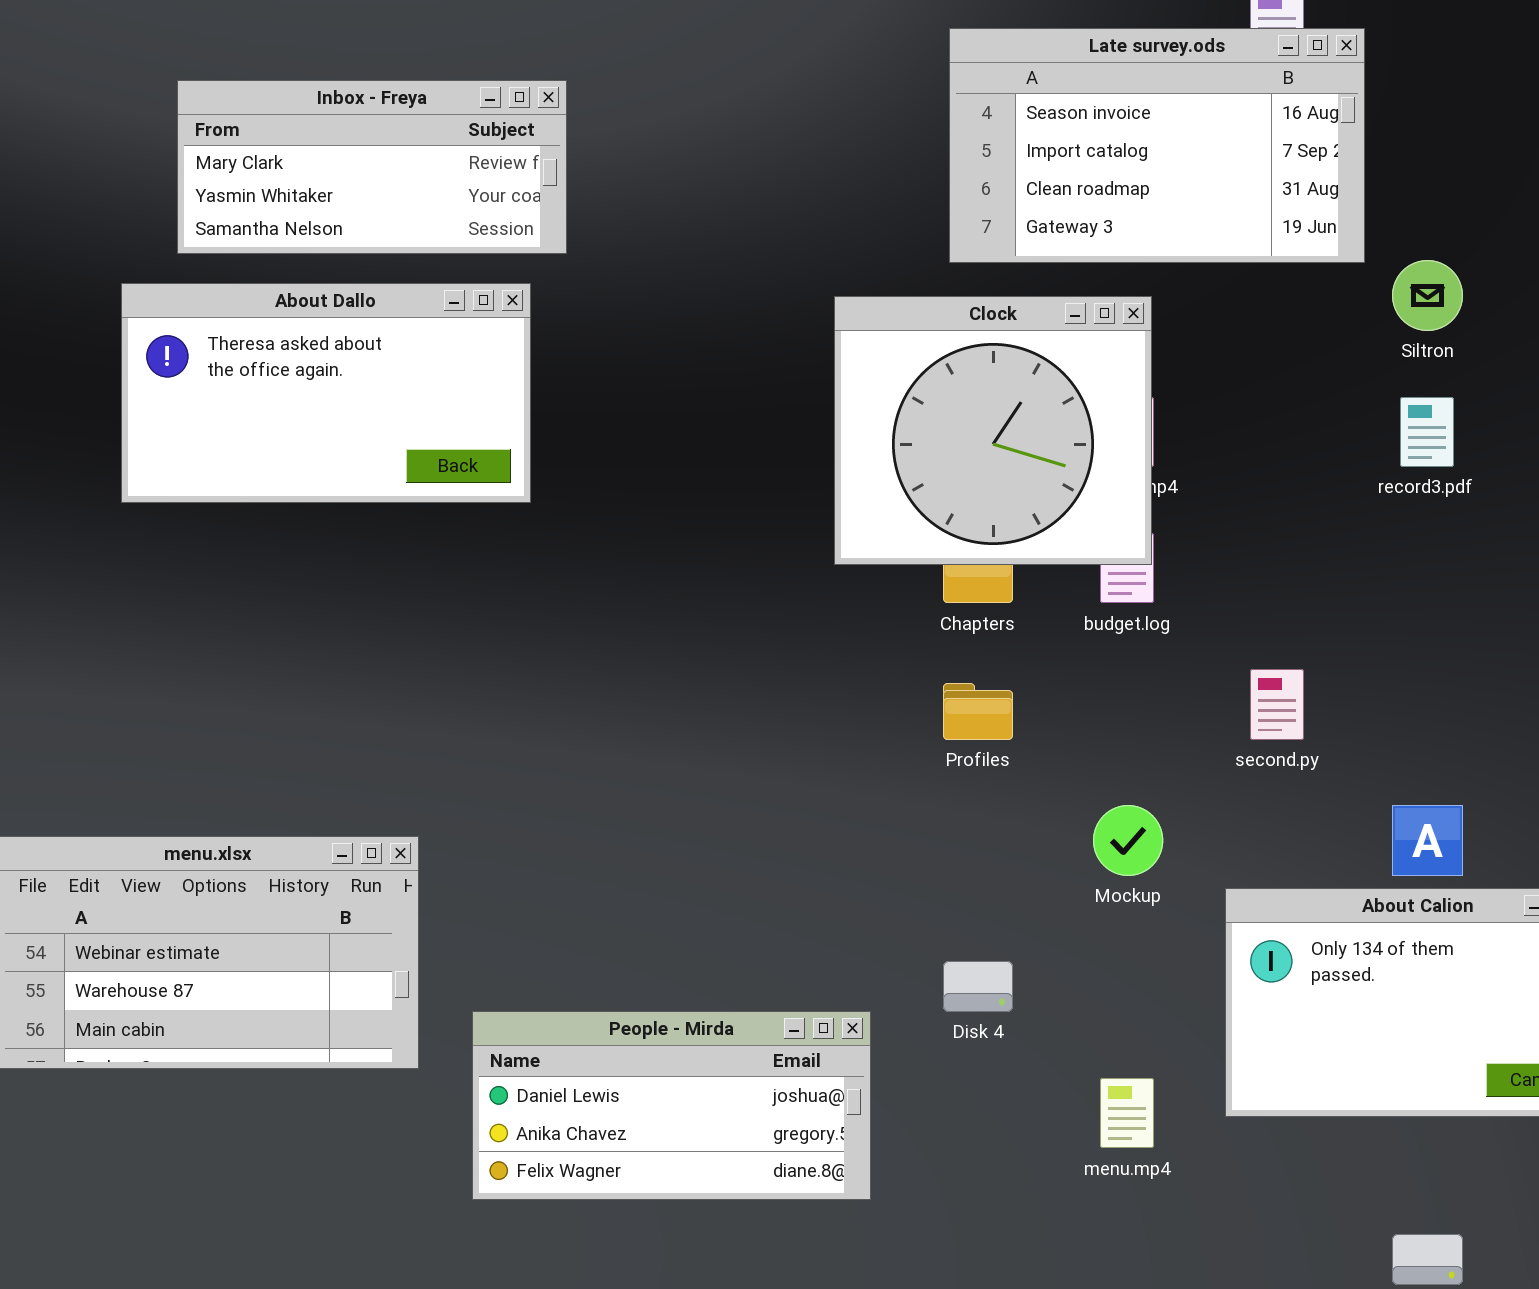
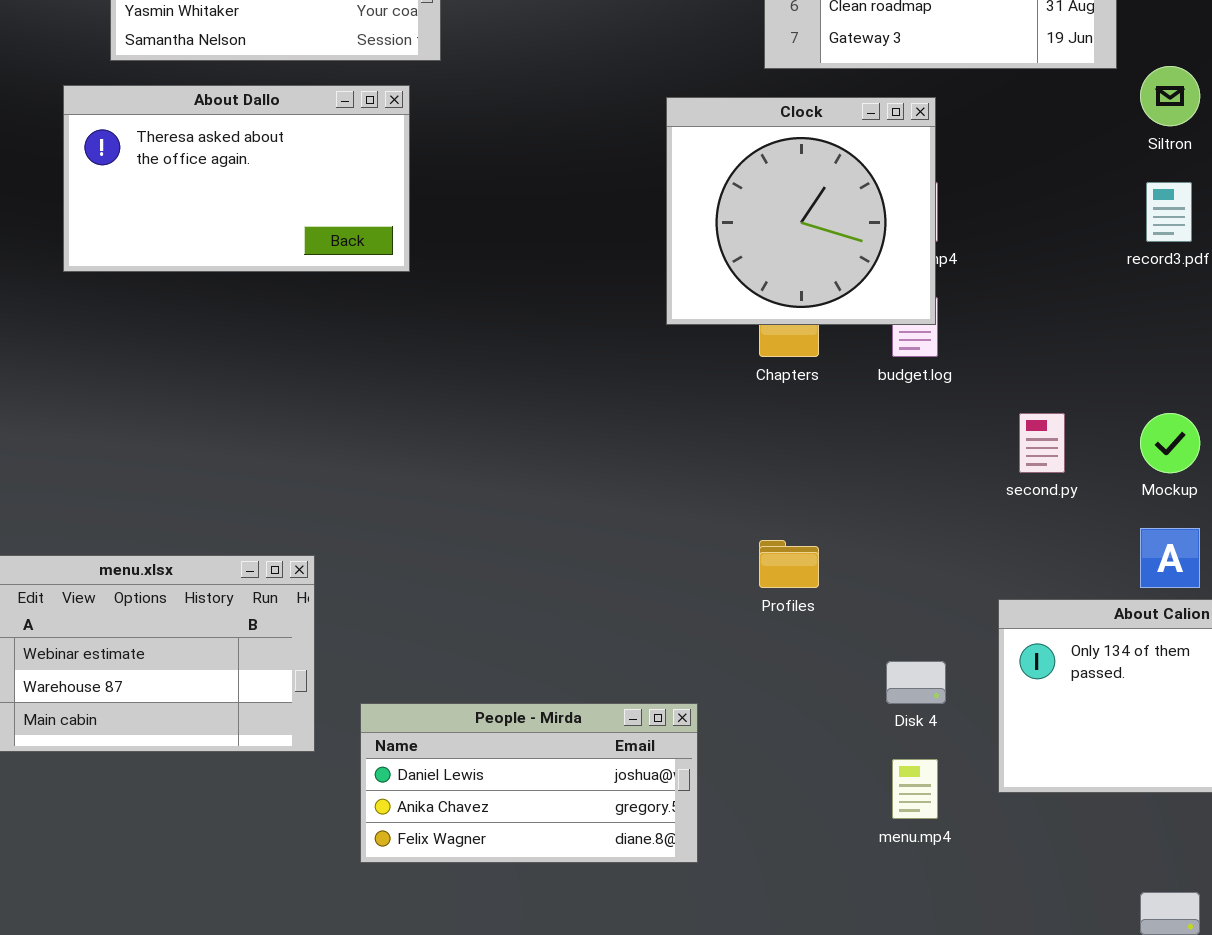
Profiles: [943,683,1013,740] -> [759,540,819,588], moved
Mockup: [1093,805,1163,876] -> [1140,413,1200,473], moved
Disk 4: [943,961,1013,1012] -> [886,661,946,704], moved

